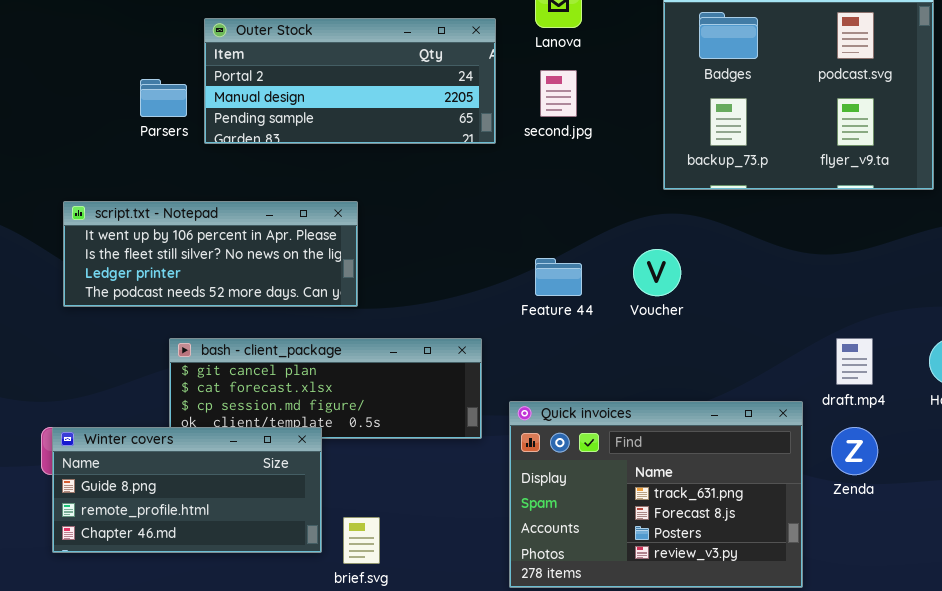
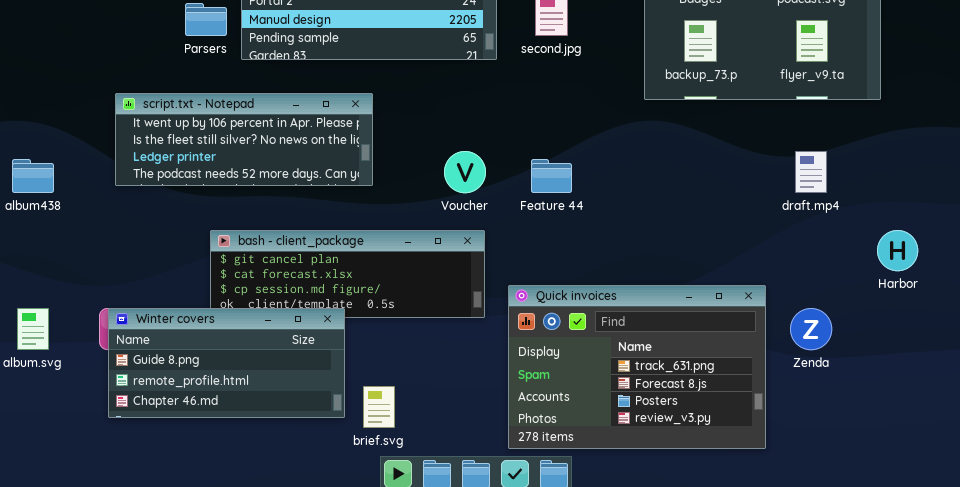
script.txt - Notepad: [63,201,358,307] -> [115,93,373,186], moved
Voucher: [633,249,681,296] -> [444,151,486,193], moved
draft.mp4: [836,338,873,385] -> [795,151,827,193], moved

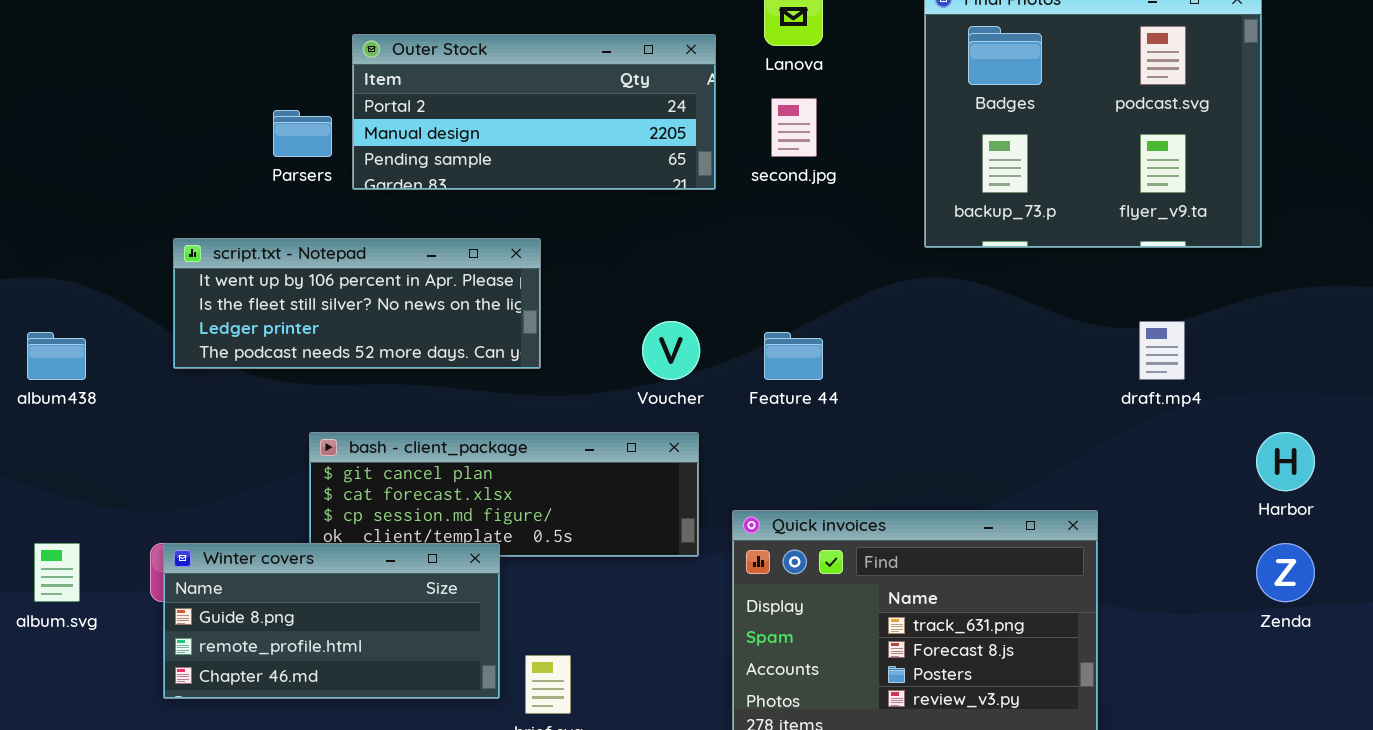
Zenda: [790,308,832,350] -> [1256,543,1315,602], moved

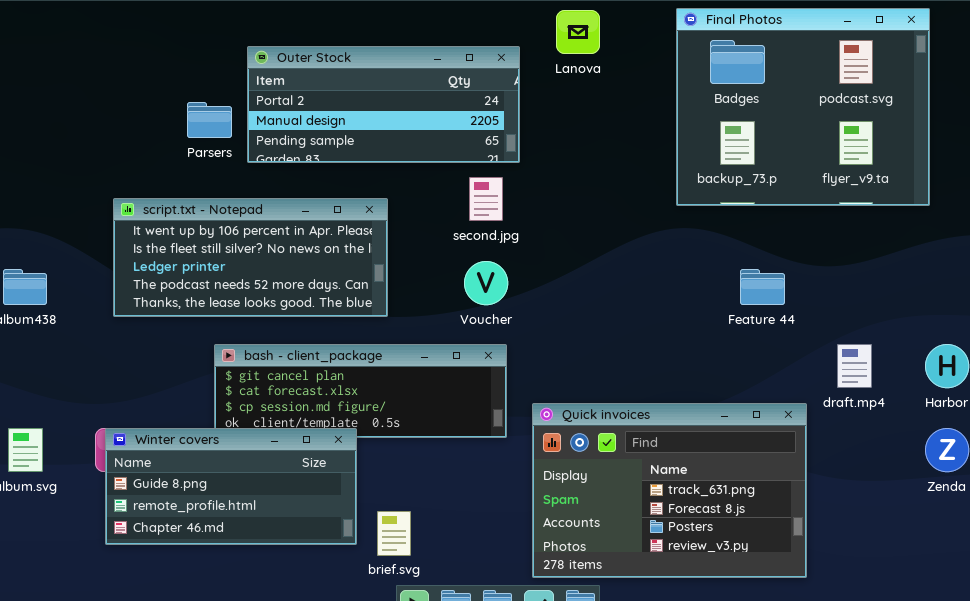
second.jpg: [771,98,817,157] -> [469,177,503,221], moved
script.txt - Notepad: [173,238,541,369] -> [113,198,388,317], resized
draft.mp4: [1139,321,1185,380] -> [837,344,872,388], moved
Feature 44: [764,332,823,380] -> [740,269,785,305], moved

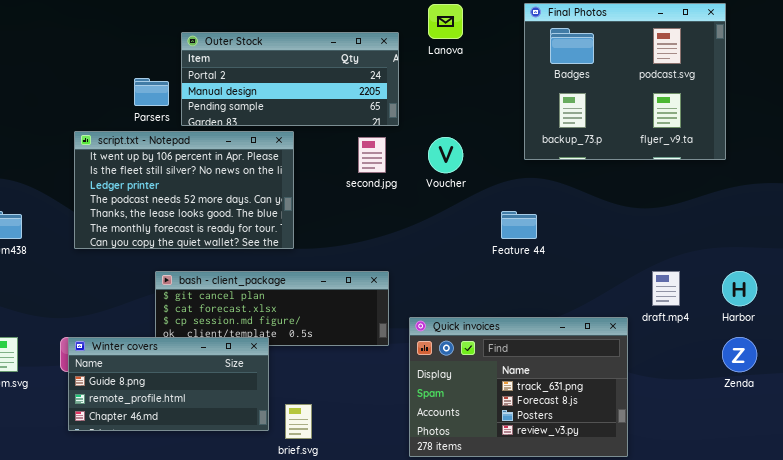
script.txt - Notepad: [113,198,388,317] -> [74,131,294,249], resized
Voucher: [464,261,508,305] -> [428,137,463,173], moved
Feature 44: [740,269,785,305] -> [501,211,537,239], moved

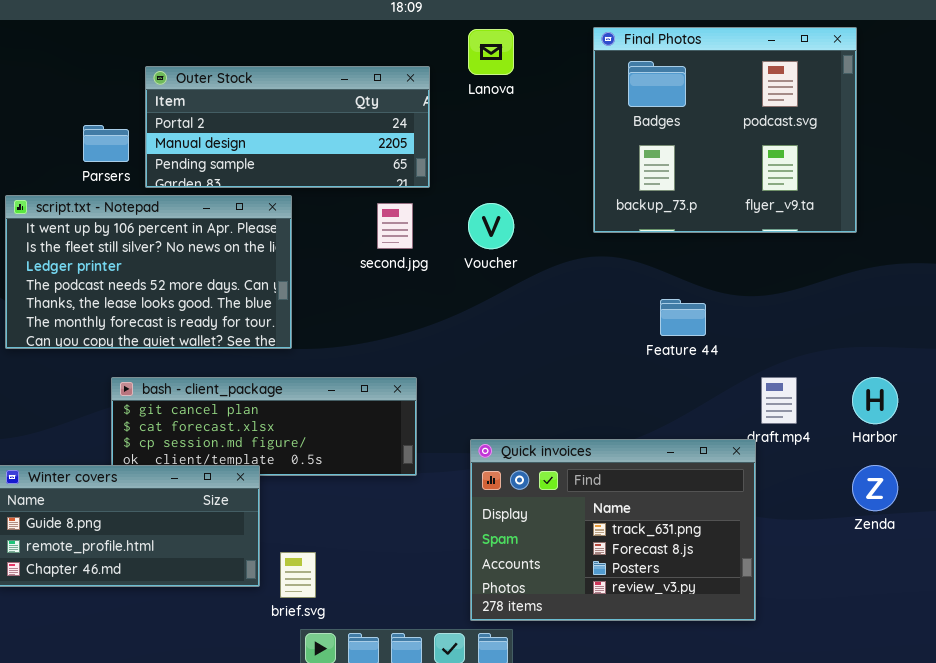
Feature 44: [501,211,537,239] -> [660,299,706,336], moved
Quick invoices: [409,317,628,457] -> [470,439,756,621], moved

